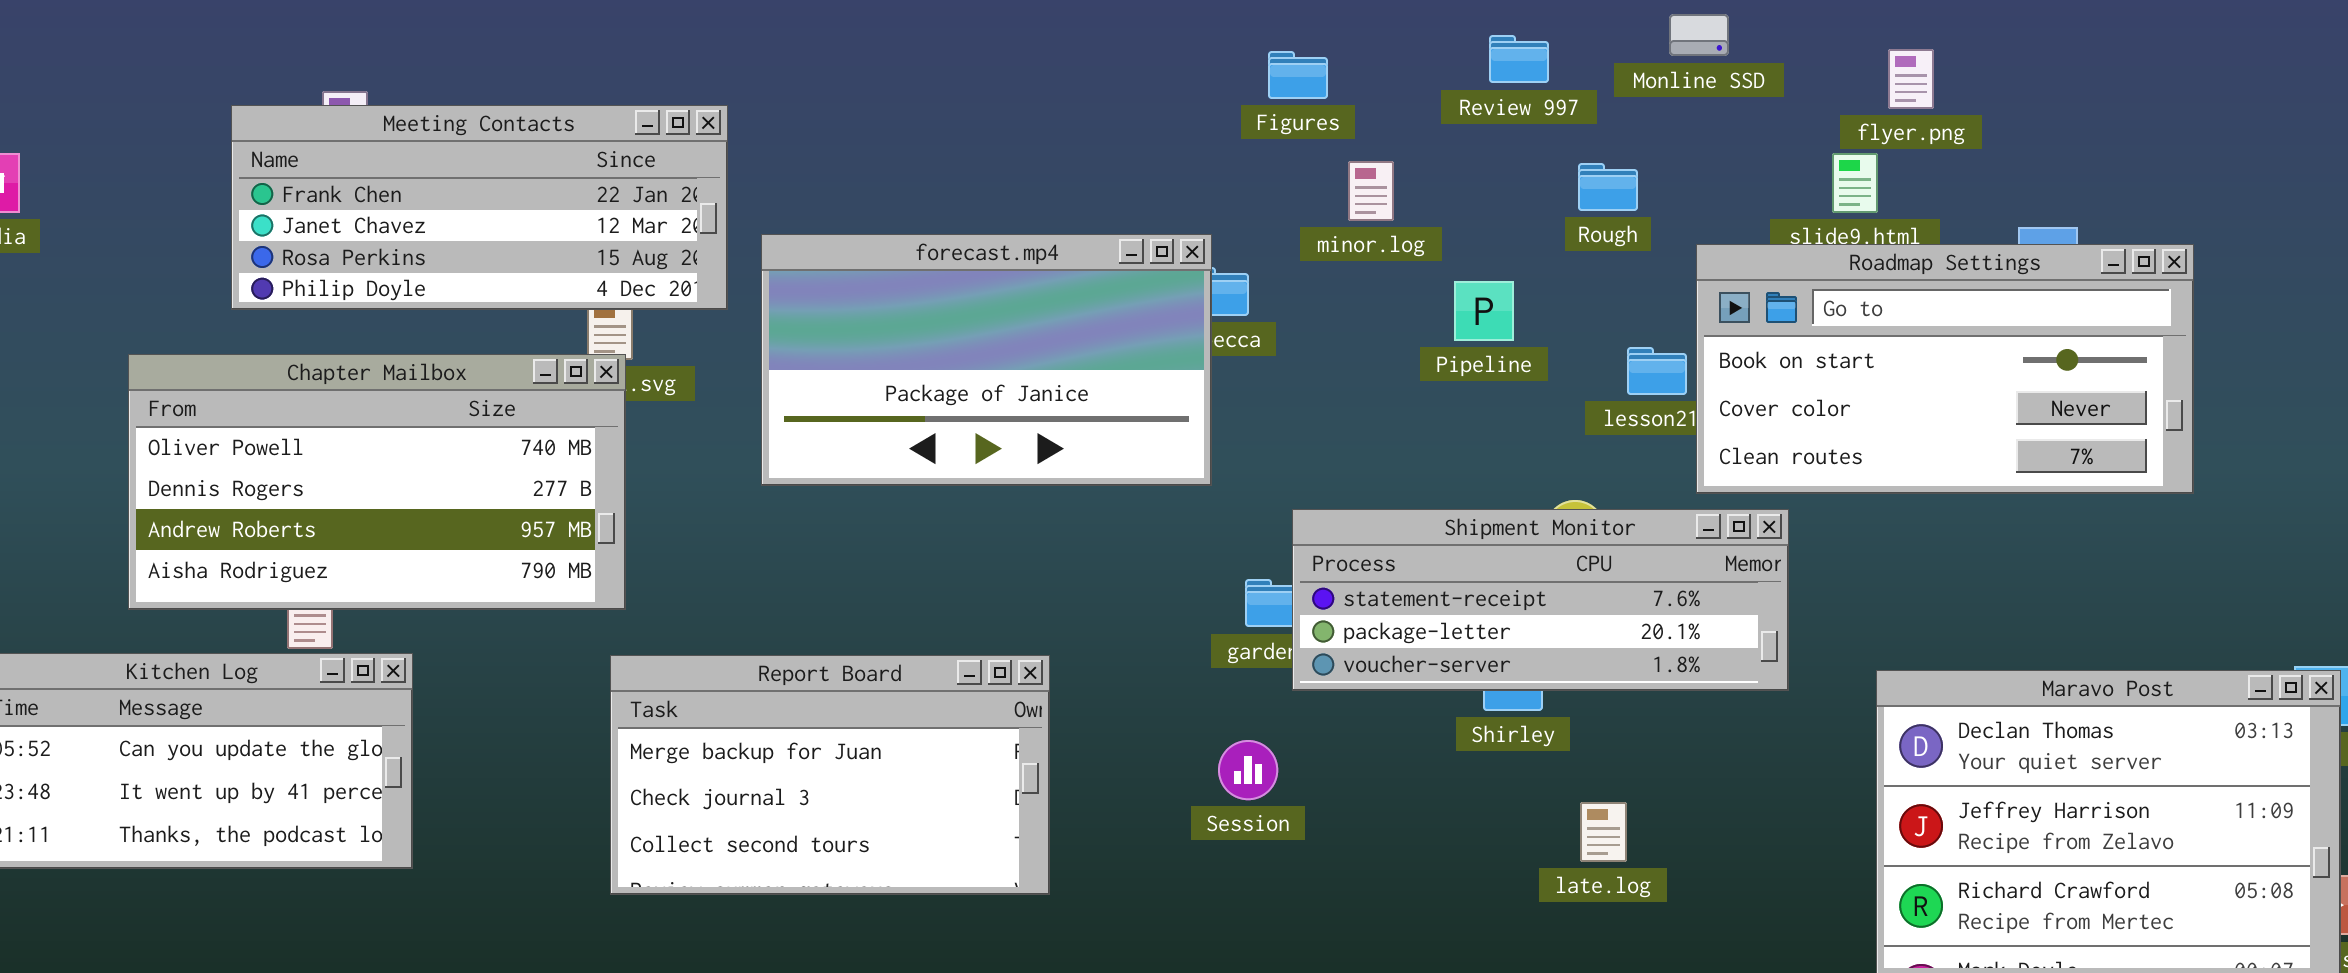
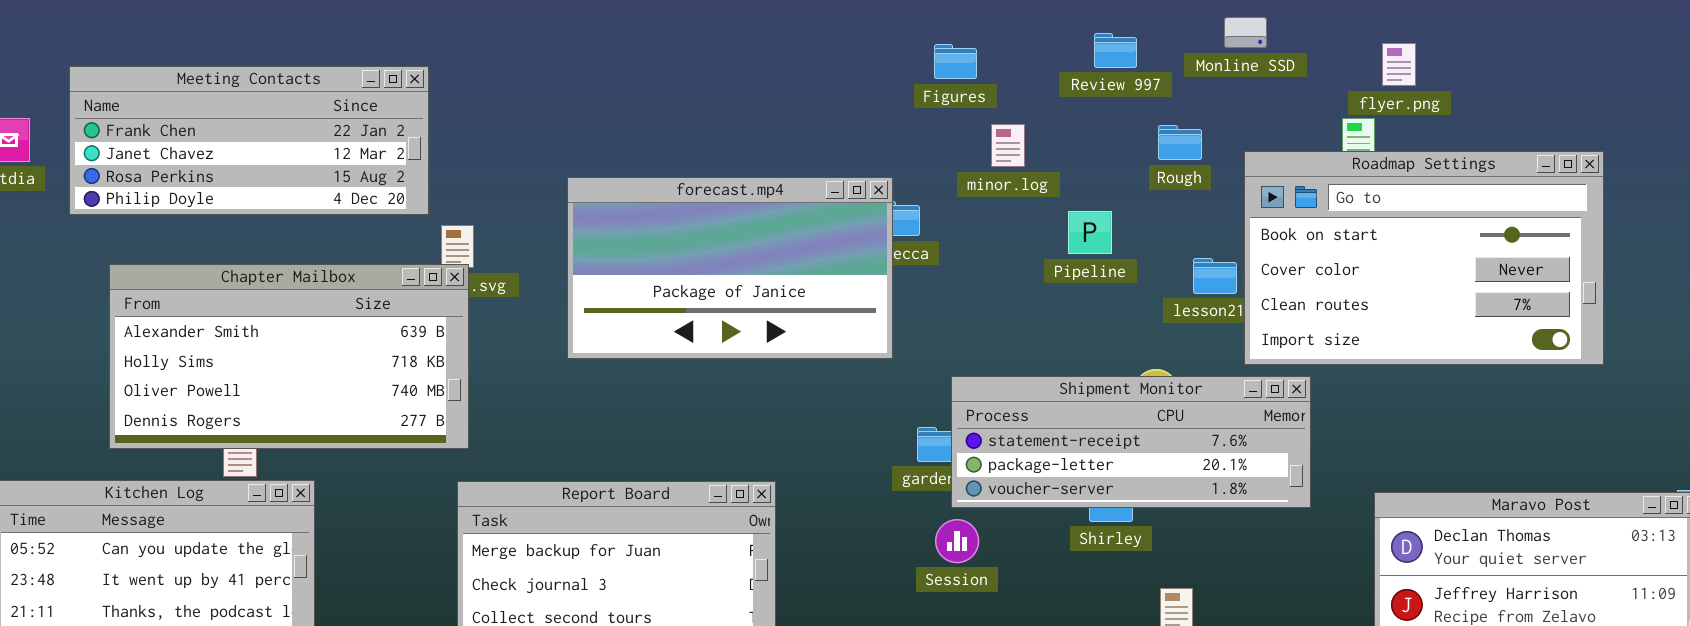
Meeting Contacts: [231,105,728,310] -> [69,66,429,215], moved
Roadmap Settings: [1696,244,2194,494] -> [1244,151,1604,365], resized
Chapter Mailbox: [128,354,626,610] -> [109,264,469,449], scrolled up 2 rows
Session: [1218,740,1278,800] -> [935,519,979,563], moved

